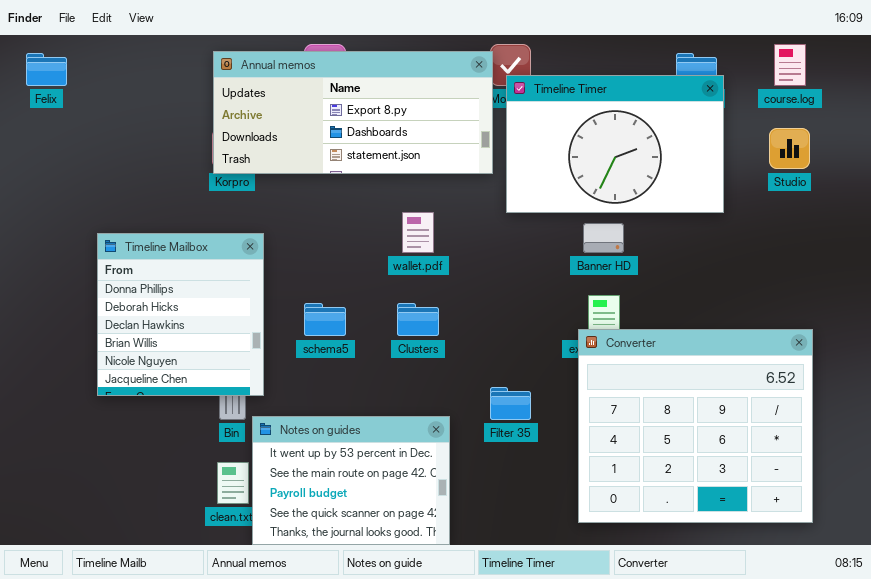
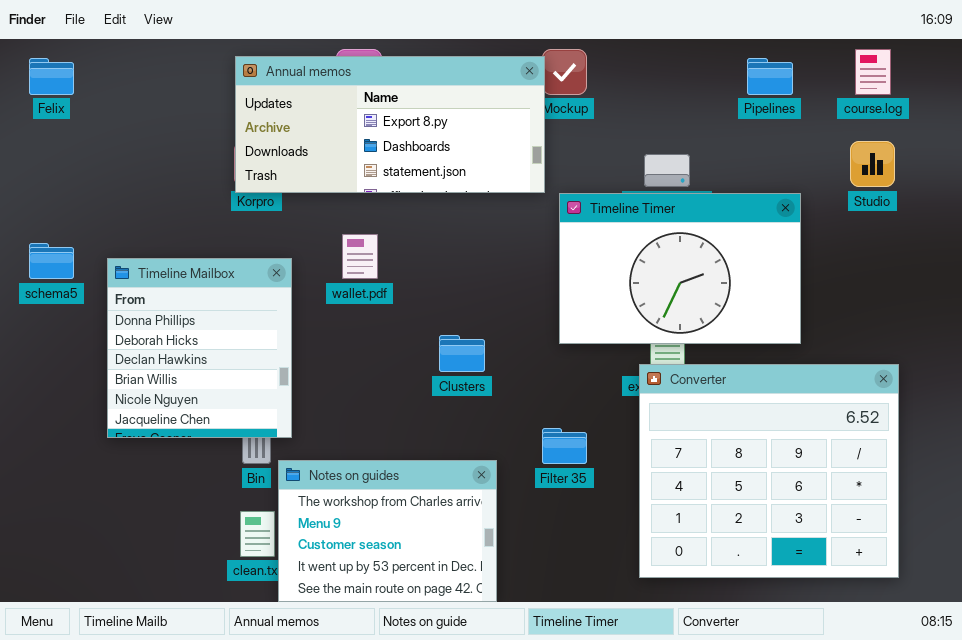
Timeline Timer: [506,75,724,213] -> [559,193,801,344], moved
wallet.pdf: [402,212,434,253] -> [342,234,378,279], moved
schema5: [304,303,346,336] -> [29,243,74,279], moved
Notes on guides: [252,416,450,545] -> [278,460,497,602], scrolled up 3 rows

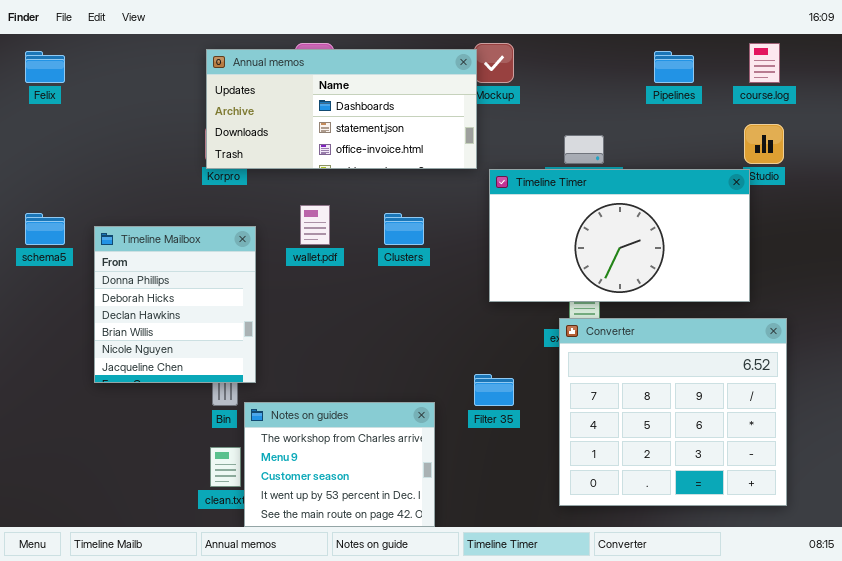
Annual memos: [235,56,545,193] -> [206,49,477,169], scrolled down 1 row
Timeline Timer: [559,193,801,344] -> [489,169,750,302], resized
Clusters: [439,335,485,372] -> [384,213,424,245], moved

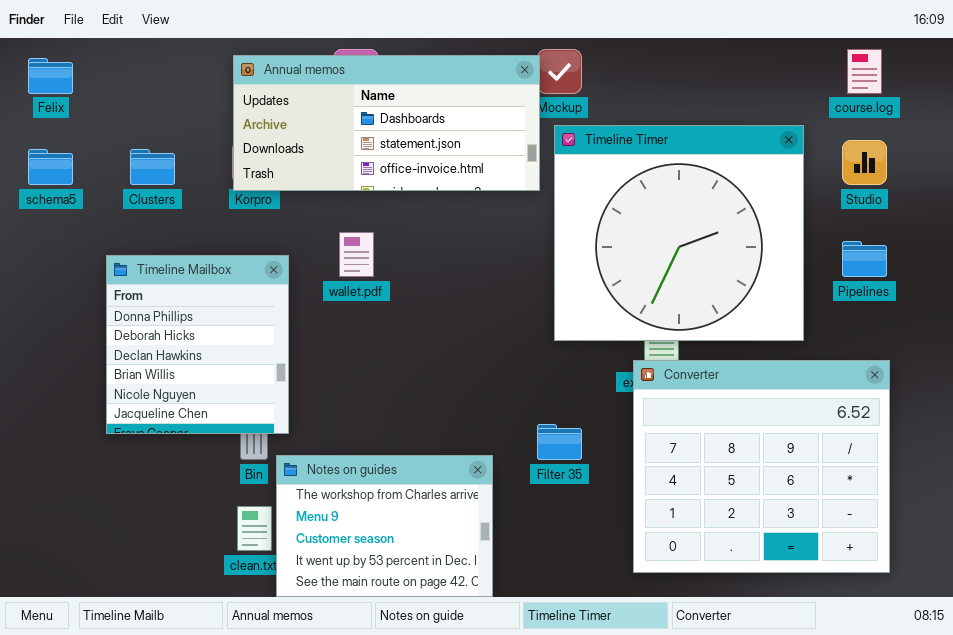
Pipelines: [654,51,694,83] -> [842,241,887,277], moved
Timeline Timer: [489,169,750,302] -> [554,125,804,341], resized
schema5: [25,213,65,245] -> [28,149,73,185], moved
Clusters: [384,213,424,245] -> [130,149,175,185], moved

